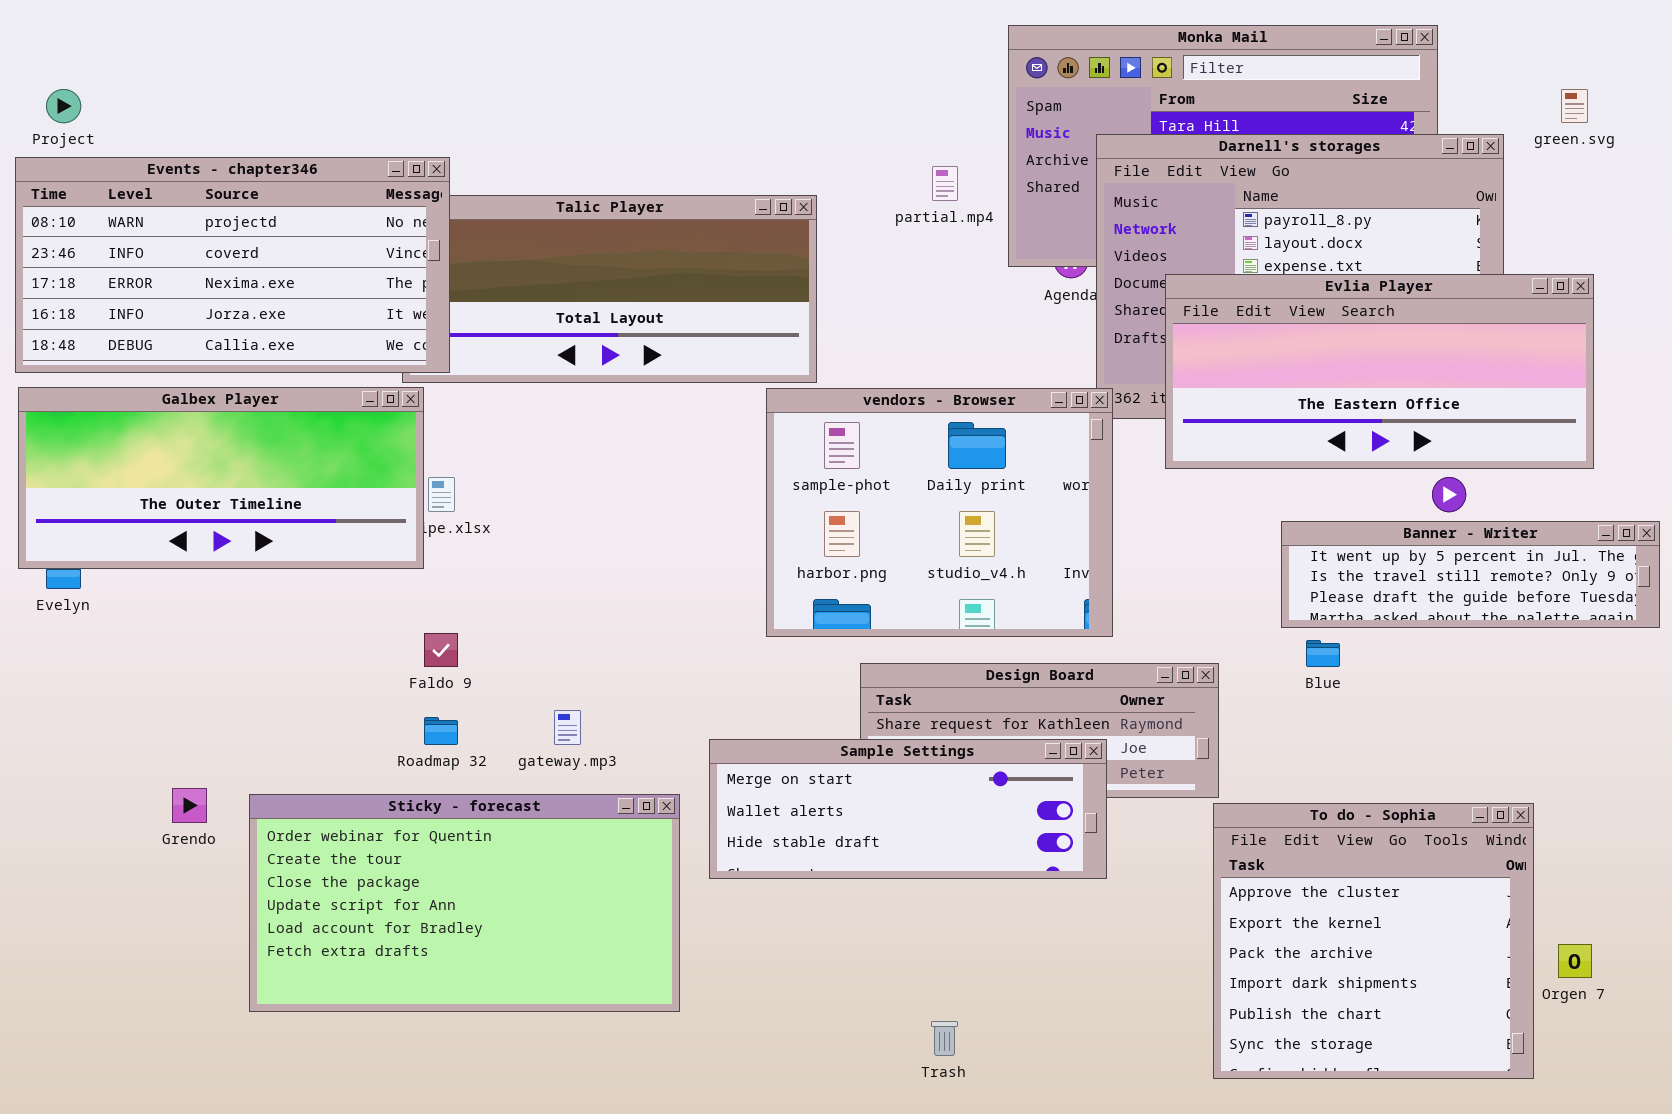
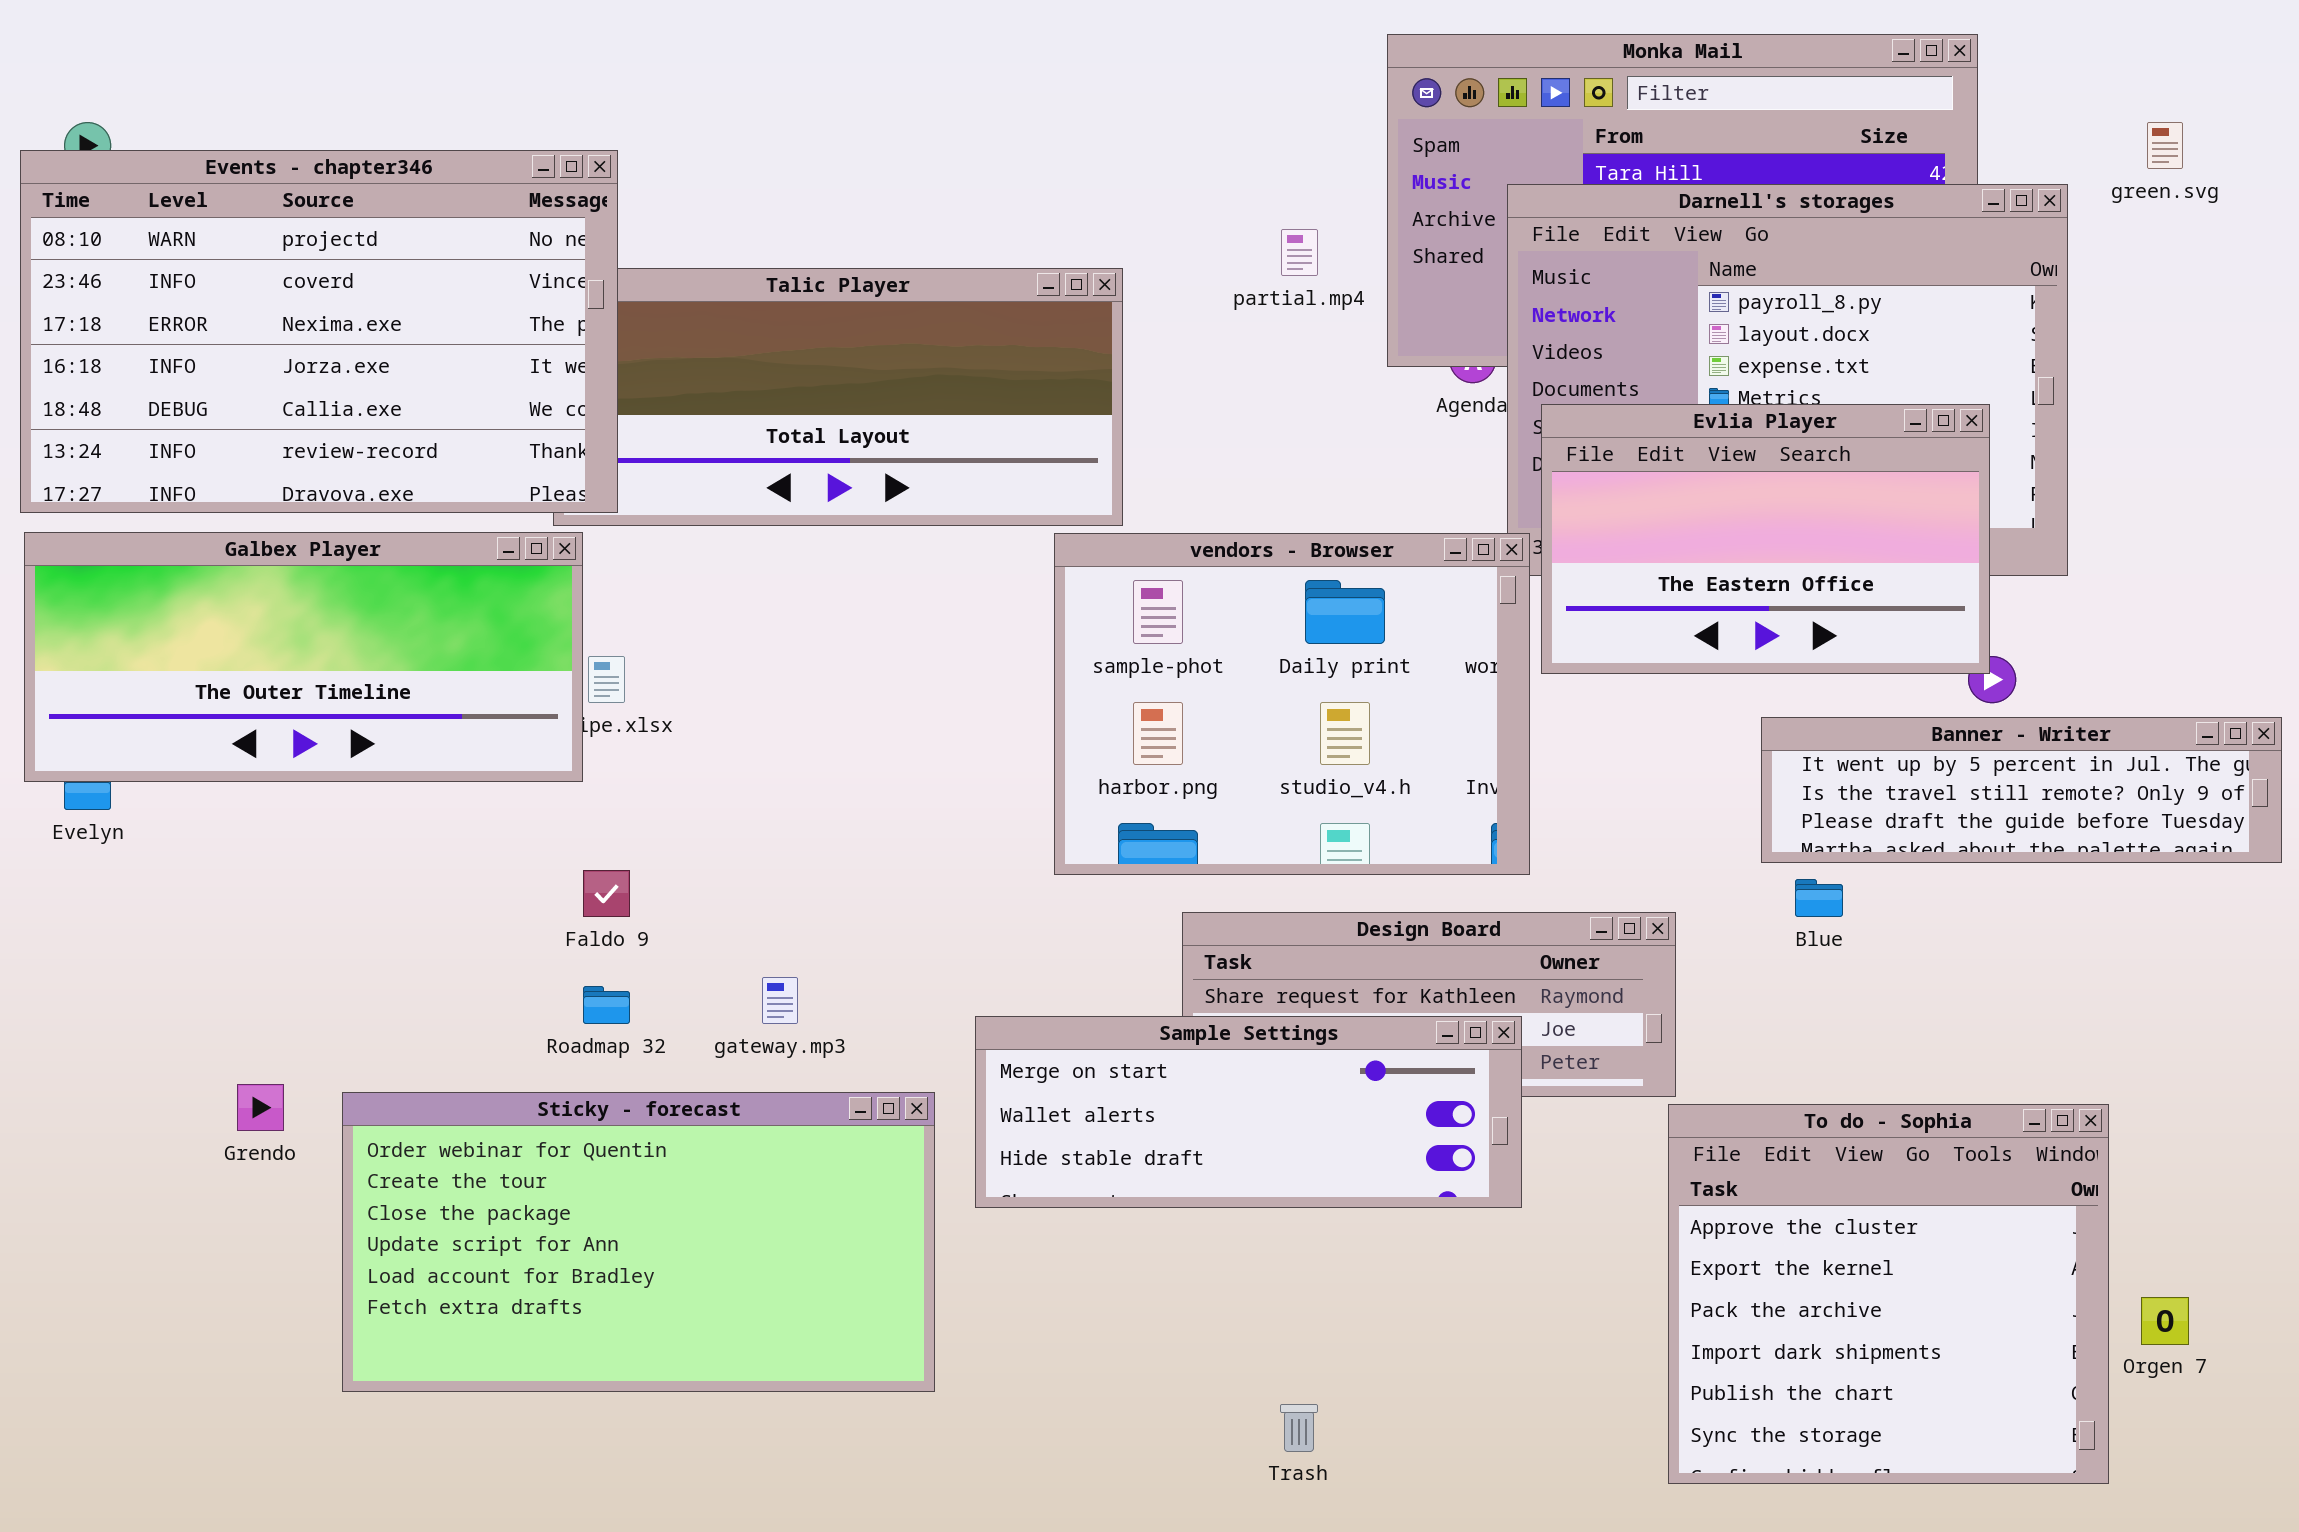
Events - chapter346: [15,157,450,373] -> [20,150,618,513], resized
Evlia Player: [1165,274,1594,469] -> [1541,404,1990,674], moved, resized

